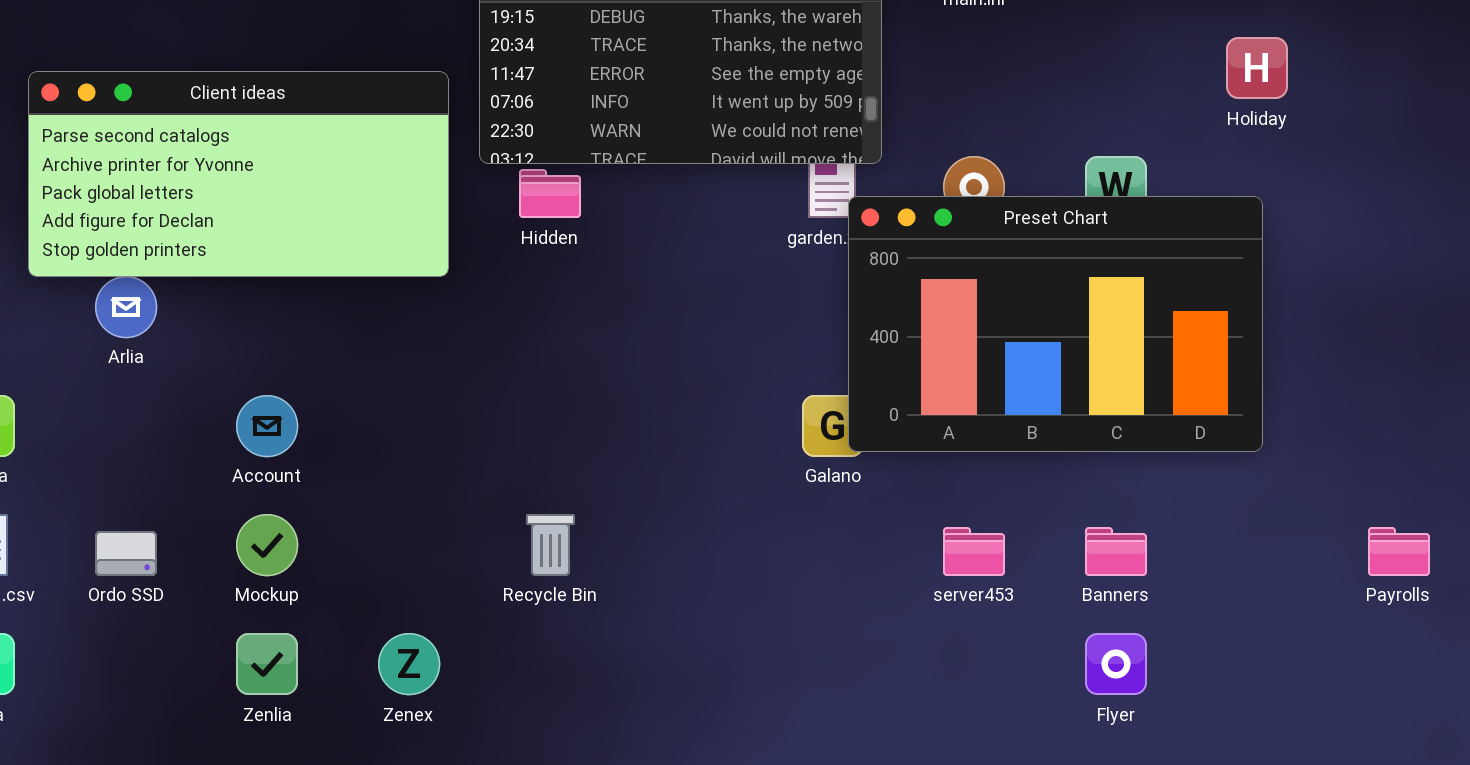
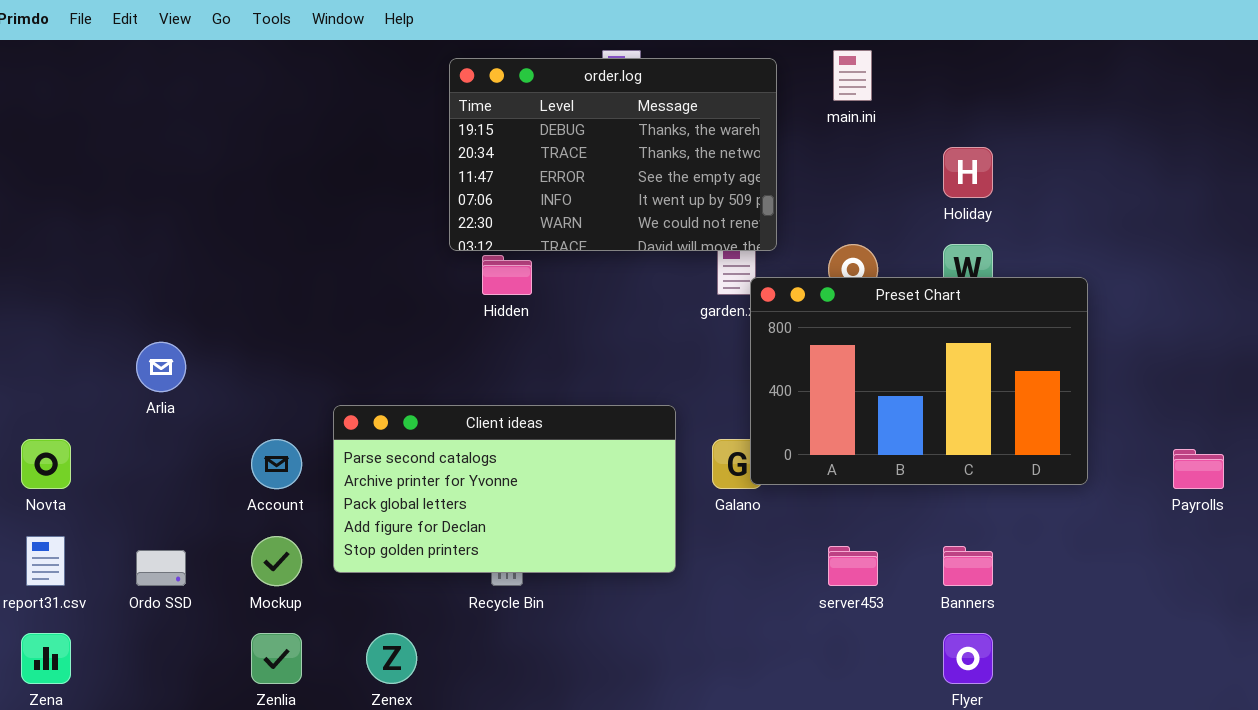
Holiday: [1226,37,1288,99] -> [943,147,993,198], moved
Client ideas: [28,71,449,277] -> [333,405,676,573], moved
Payrolls: [1368,527,1430,576] -> [1173,449,1224,489], moved

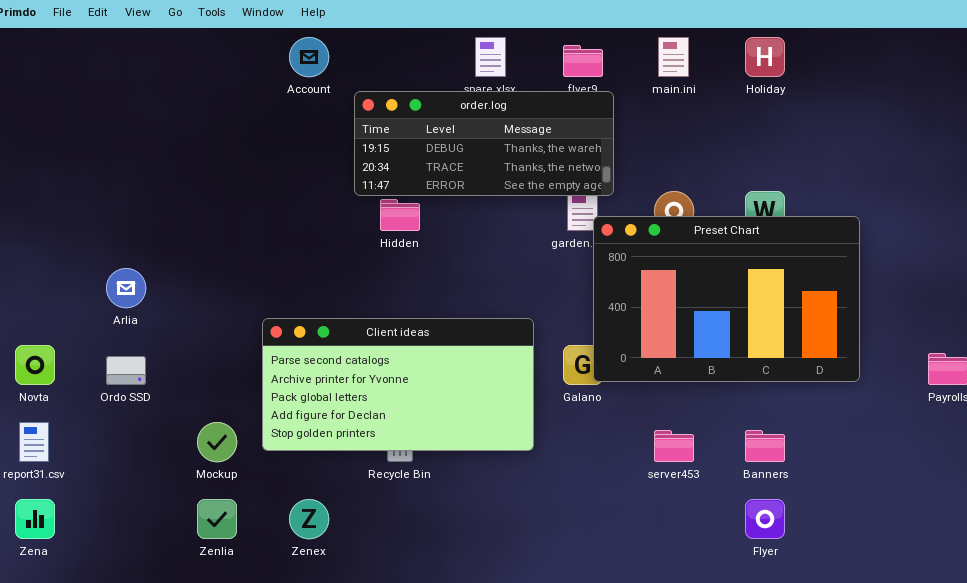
order.log: [449,58,777,251] -> [354,91,614,196], resized
Holiday: [943,147,993,198] -> [745,37,785,77], moved
Account: [251,439,302,489] -> [289,37,329,77], moved
Ordo SSD: [136,550,186,586] -> [106,356,146,385], moved

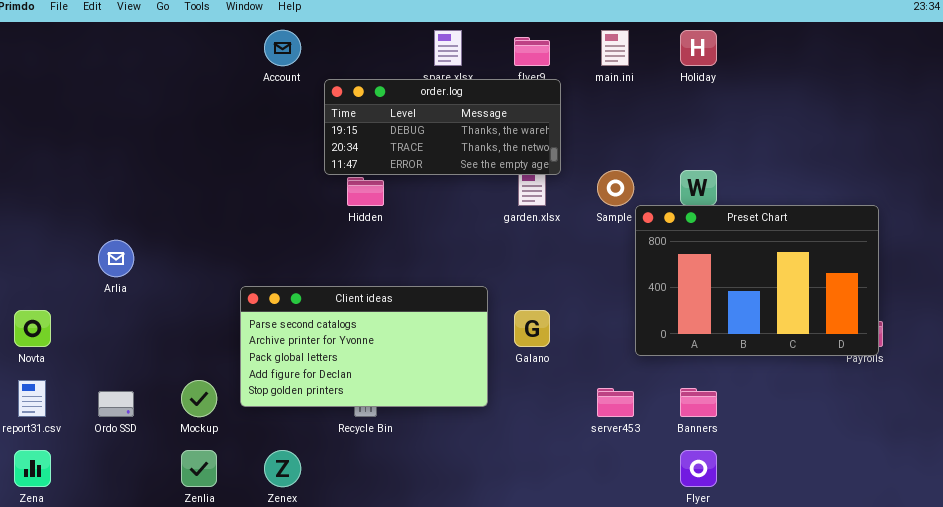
Preset Chart: [593,216,860,382] -> [635,205,879,356], moved
Ordo SSD: [106,356,146,385] -> [98,391,134,417], moved

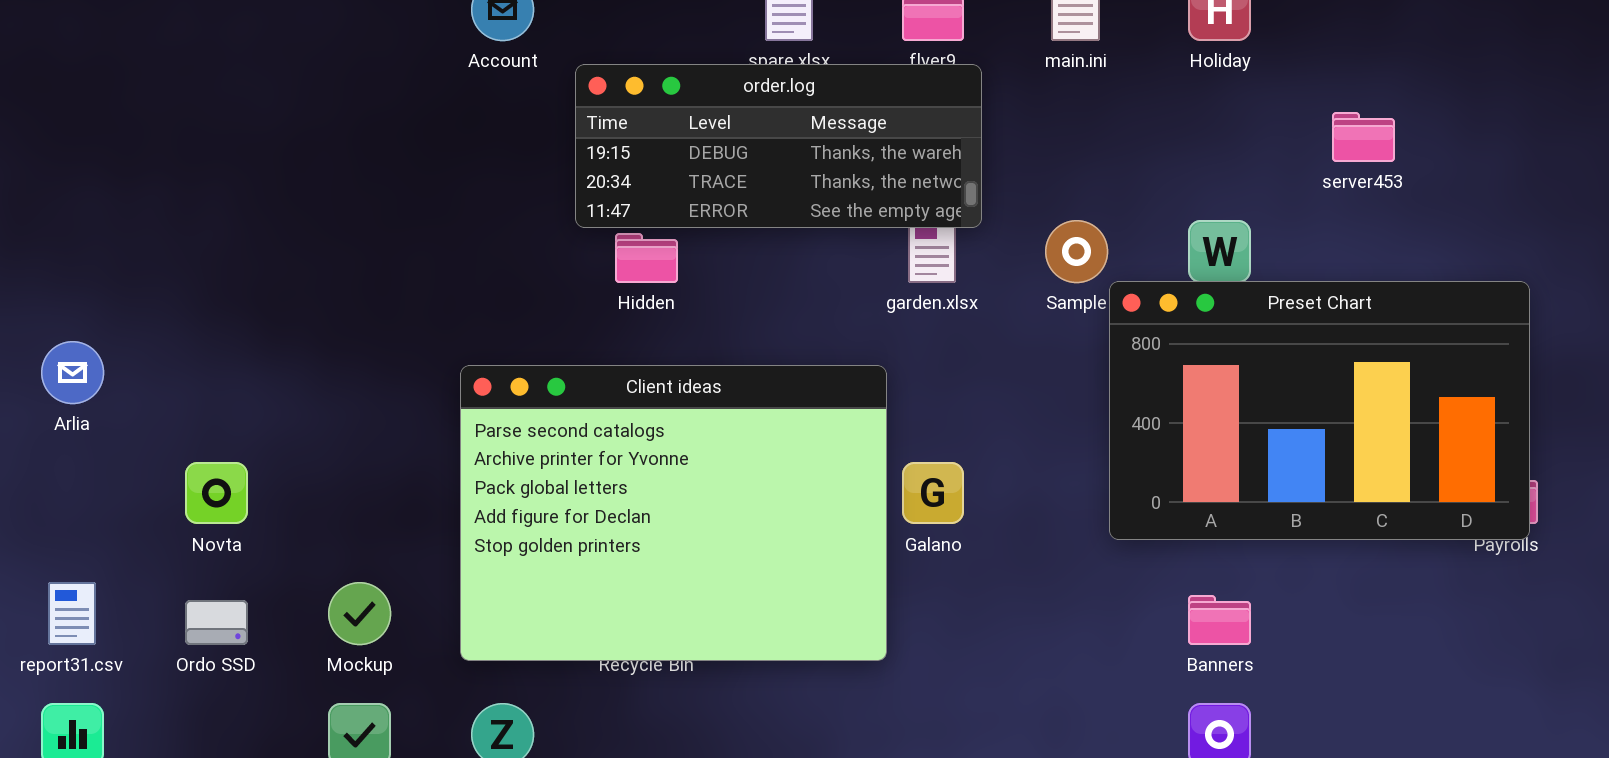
Arlia: [98,240,134,277] -> [41,341,104,404], moved
Client ideas: [240,286,488,407] -> [460,365,887,661], moved, resized
Novta: [14,310,51,347] -> [185,462,248,524], moved
server453: [597,388,634,417] -> [1332,112,1395,162], moved

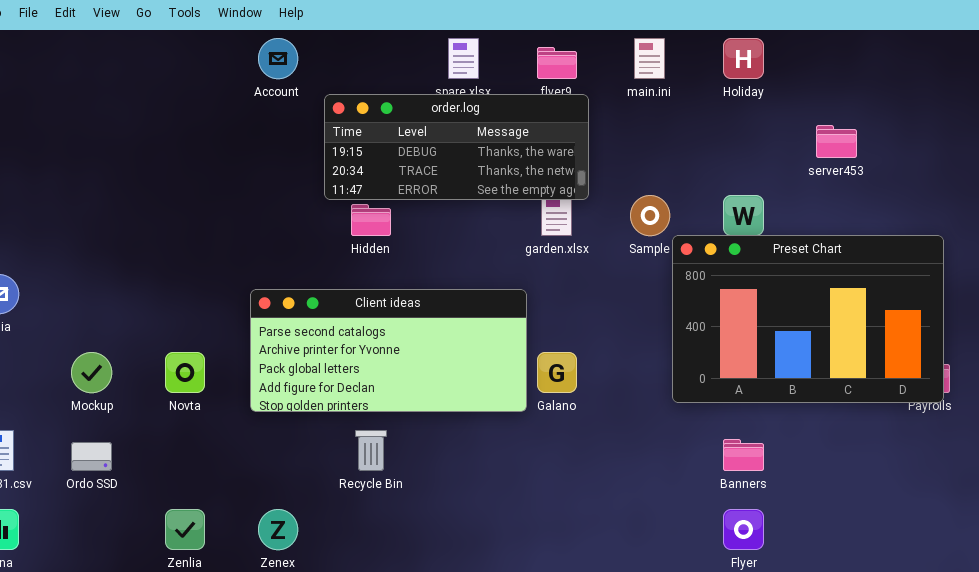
Client ideas: [460,365,887,661] -> [250,289,527,412], resized
Novta: [185,462,248,524] -> [165,352,205,393], moved
Mockup: [328,582,391,645] -> [71,352,112,393], moved

